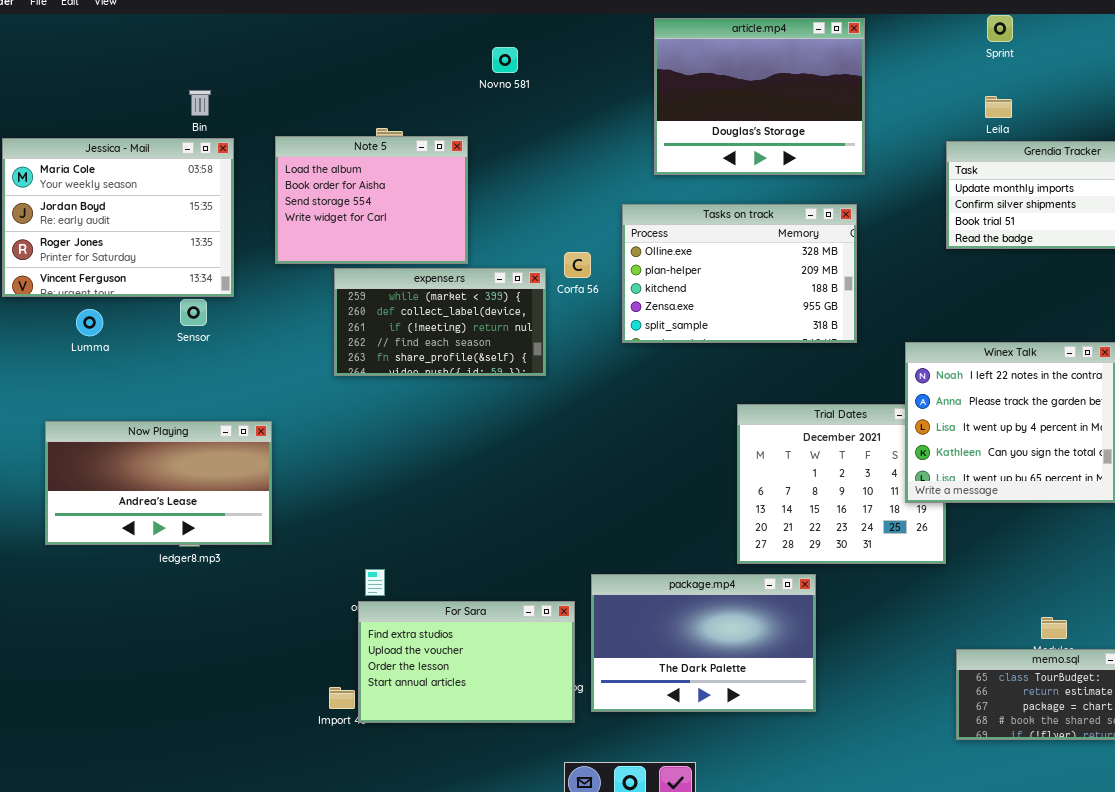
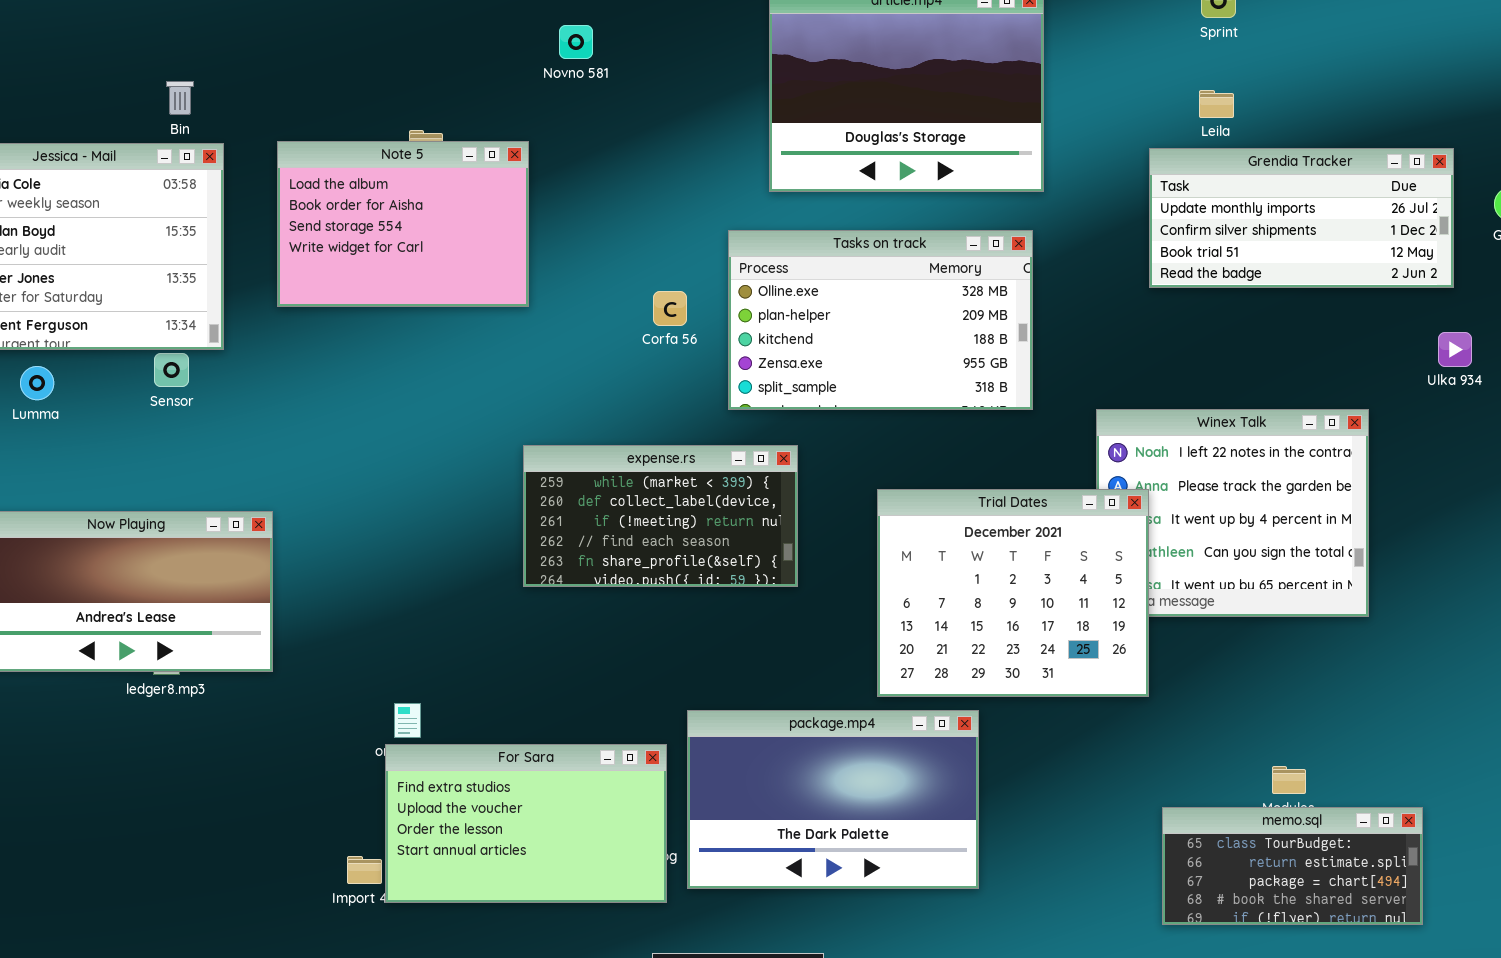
expense.rs: [334,268,546,376] -> [523,445,798,587], moved
Trial Dates: [737,404,946,564] -> [877,489,1149,697], raised

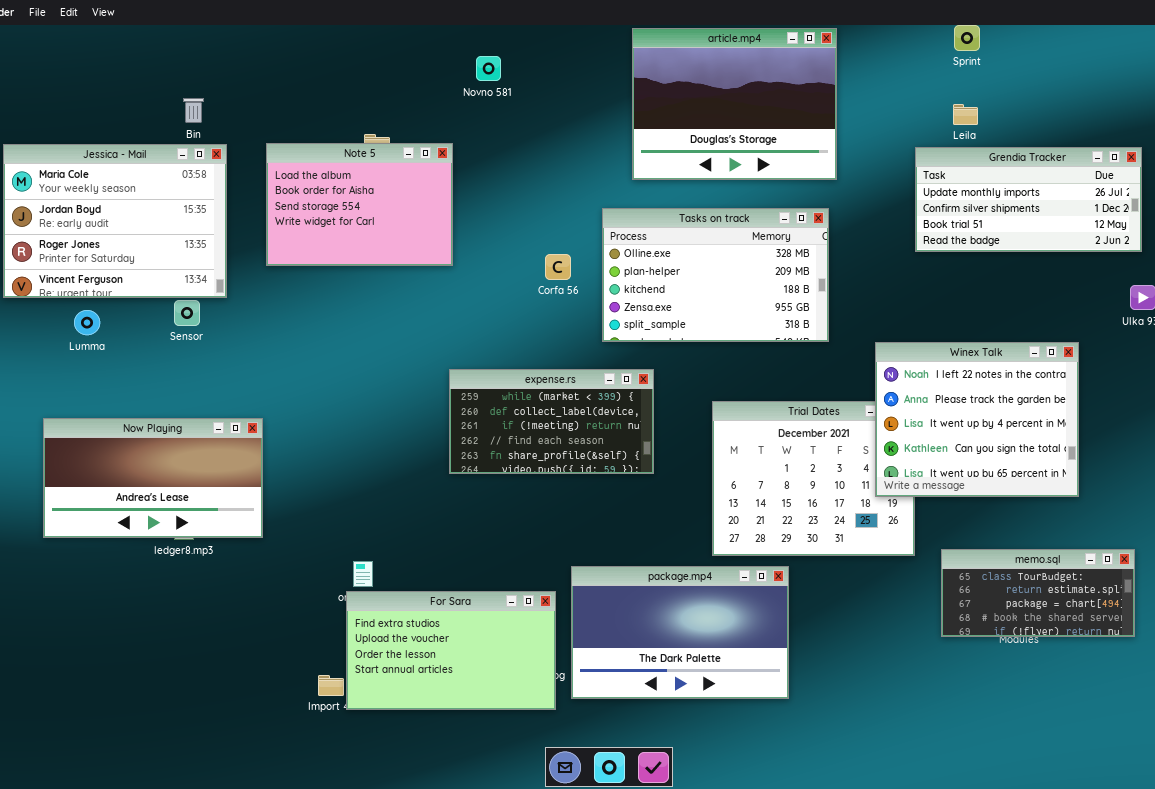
Winex Talk: [1096,409,1369,617] -> [875,342,1079,497], raised
memo.sql: [1162,807,1423,925] -> [941,549,1135,637], moved

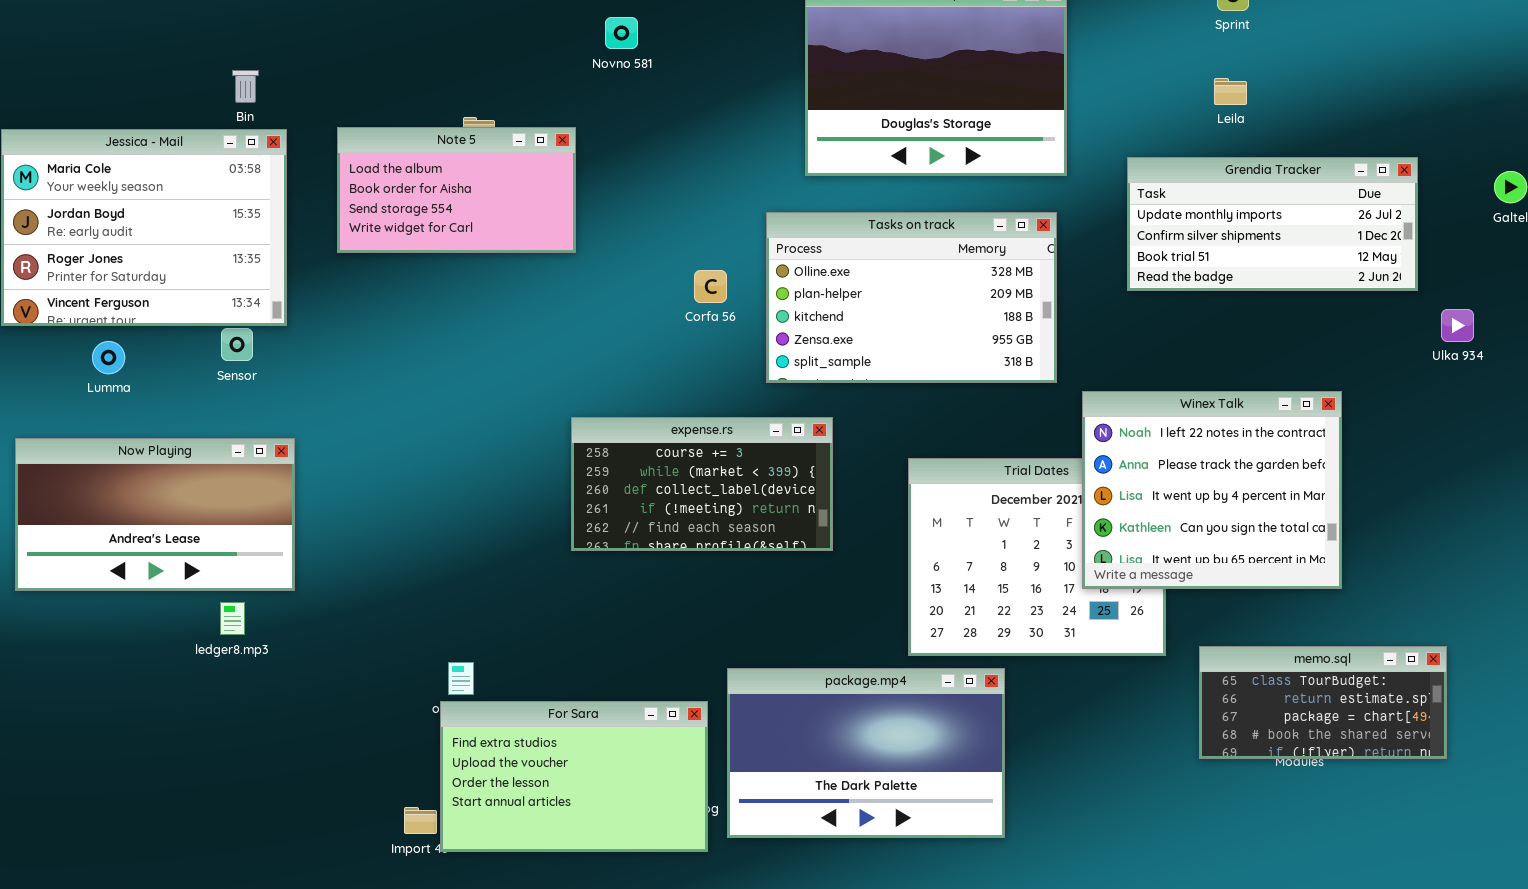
Note 5: [266,143,453,266] -> [337,127,576,253], resized
Grendia Tracker: [915,147,1142,252] -> [1127,157,1418,291], moved
Winex Talk: [875,342,1079,497] -> [1082,391,1342,589], moved
expense.rs: [449,369,654,474] -> [571,417,833,551], scrolled up 1 row
Now Playing: [43,418,263,538] -> [15,438,295,591], moved

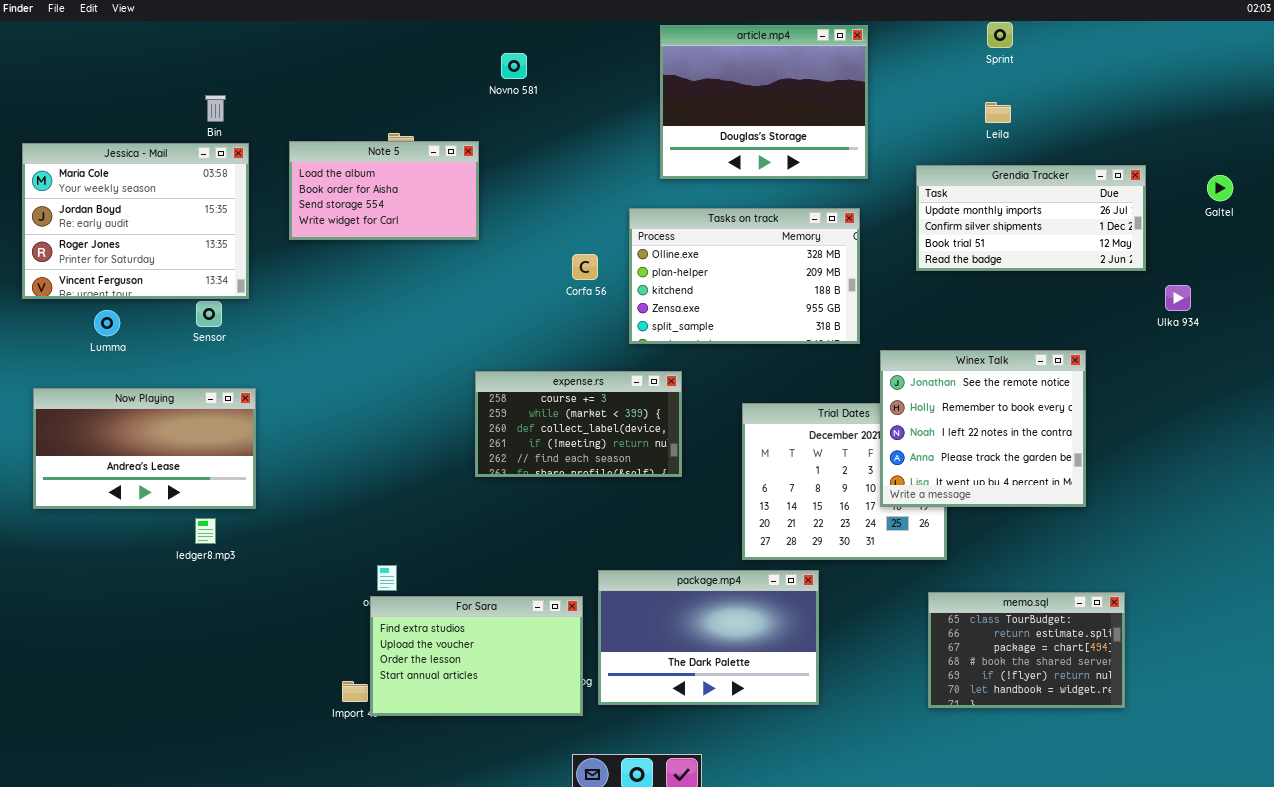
Winex Talk: [1082,391,1342,589] -> [880,350,1086,507], scrolled up 2 rows
memo.sql: [1199,646,1447,759] -> [928,592,1125,708], moved, resized

